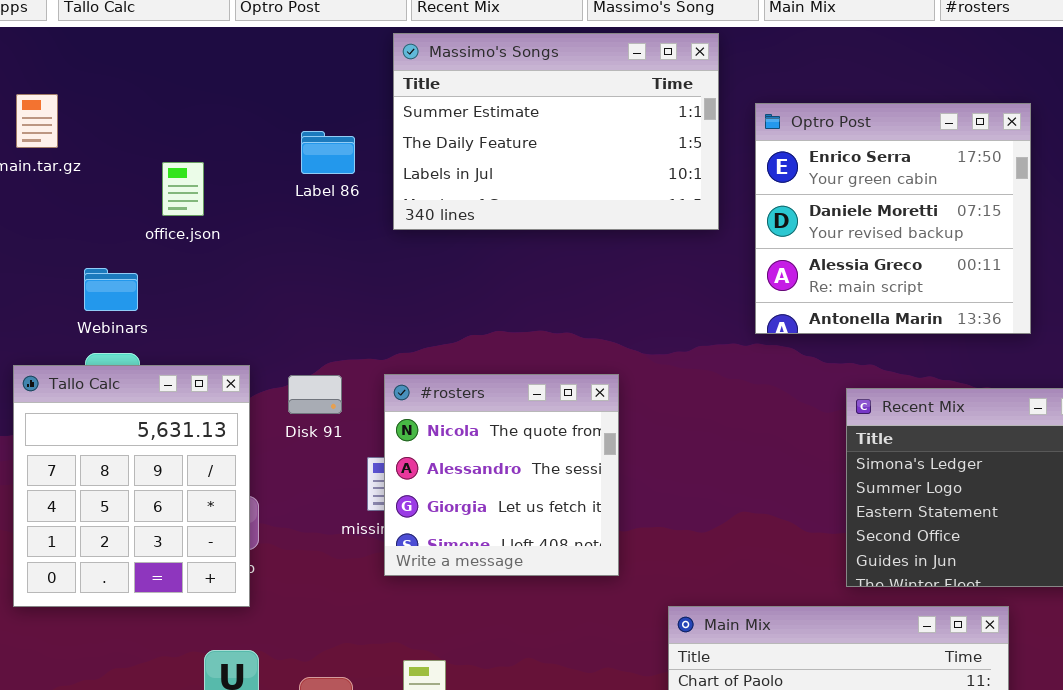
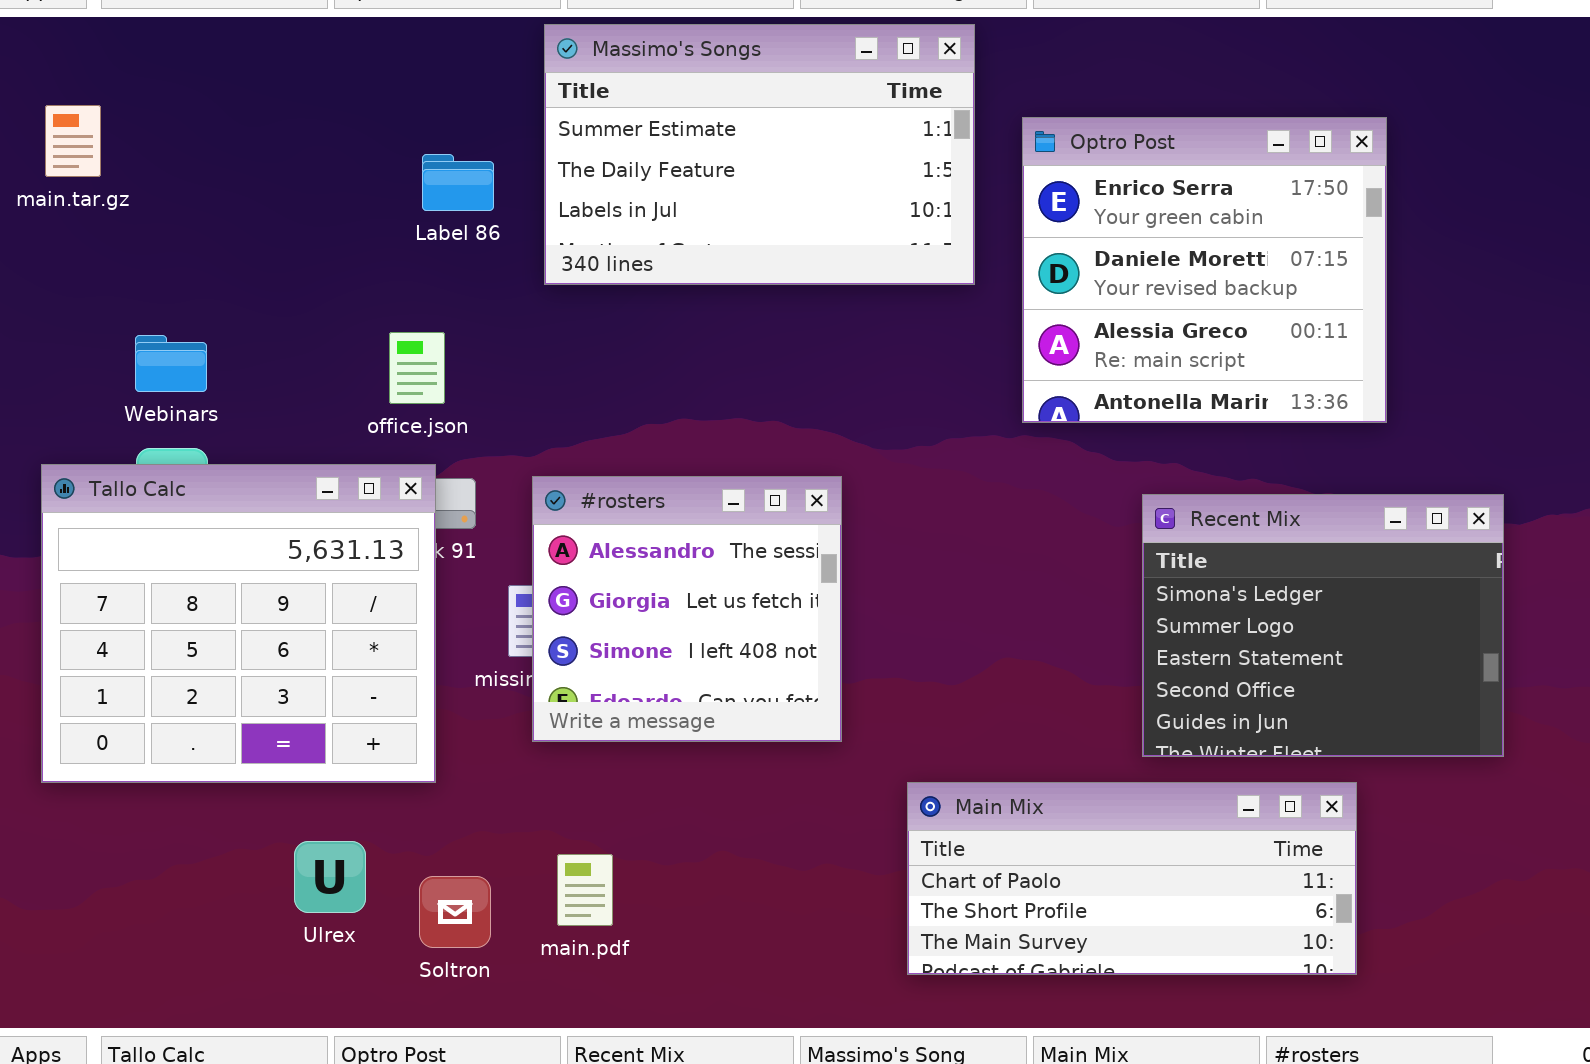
office.json: [162,162,204,216] -> [389,332,445,404], moved
Tallo Calc: [13,365,250,607] -> [41,464,436,783], resized
#rosters: [384,374,619,576] -> [532,476,842,742], scrolled down 1 row

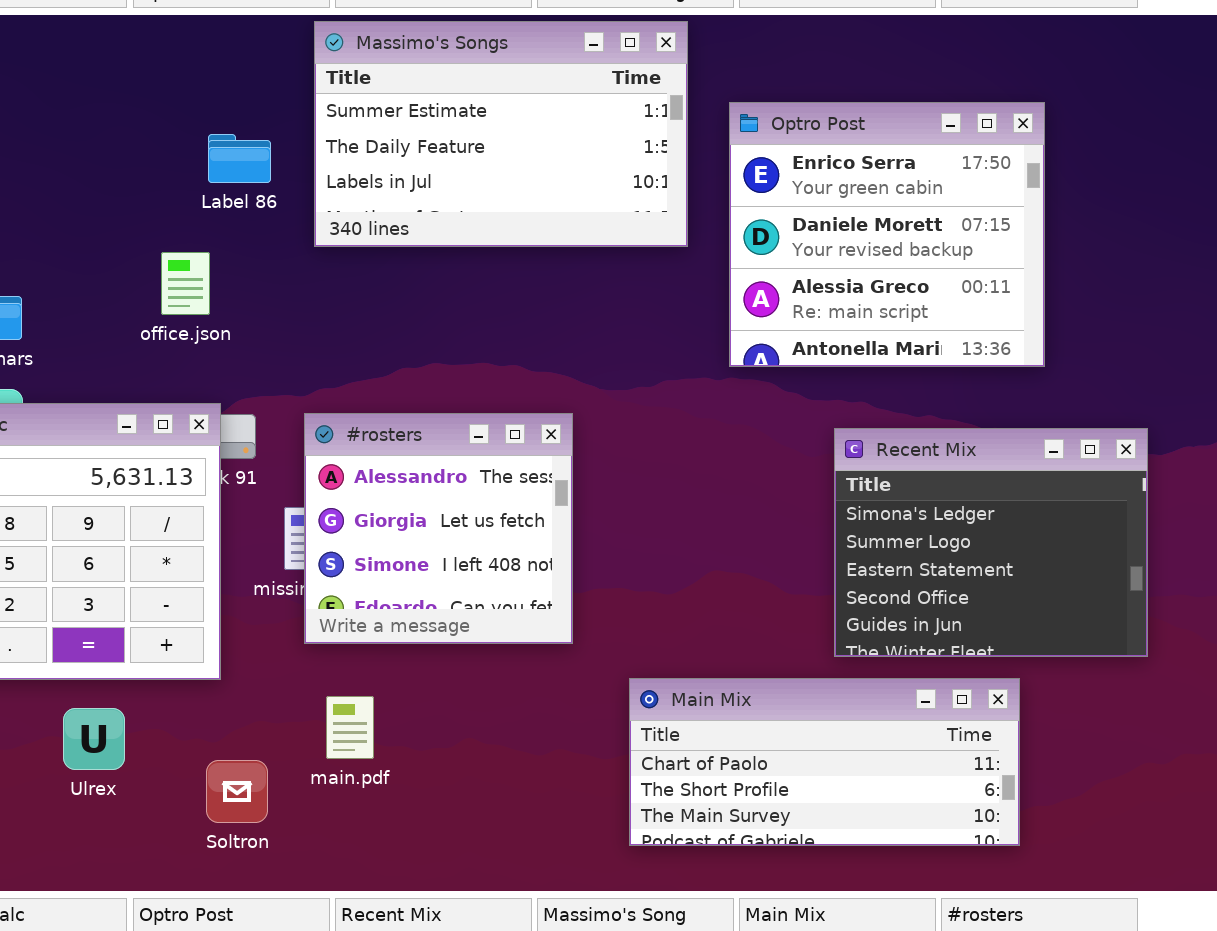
office.json: [389,332,445,404] -> [161,252,210,315], moved
Ulrex: [294,841,366,913] -> [63,708,125,770], moved
main.pdf: [557,854,613,926] -> [326,696,374,759], moved

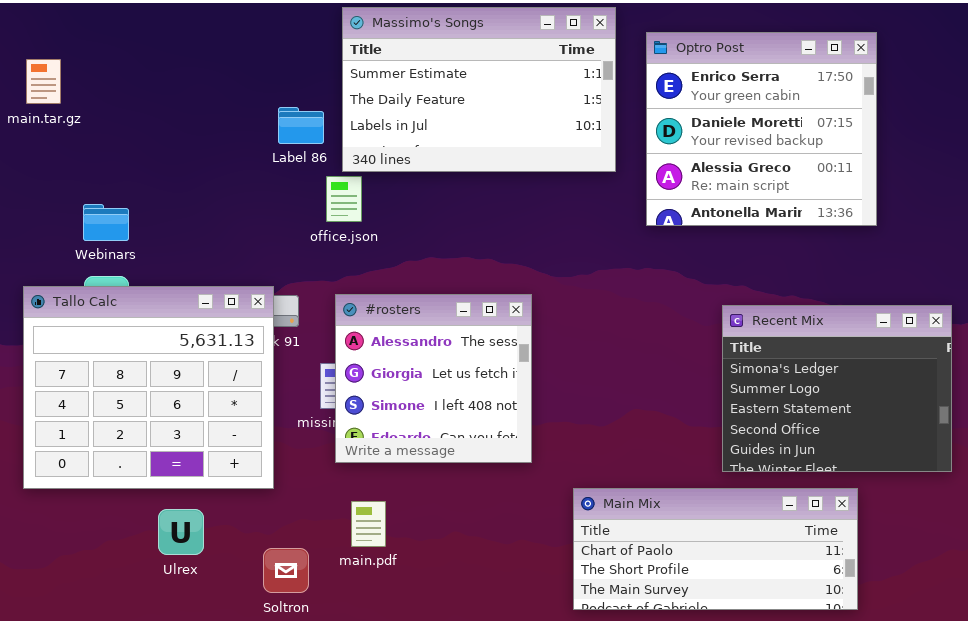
Optro Post: [729,102,1045,367] -> [646,32,877,226], moved
Label 86: [208,134,271,183] -> [278,107,324,144], moved
office.json: [161,252,210,315] -> [326,176,362,222], moved

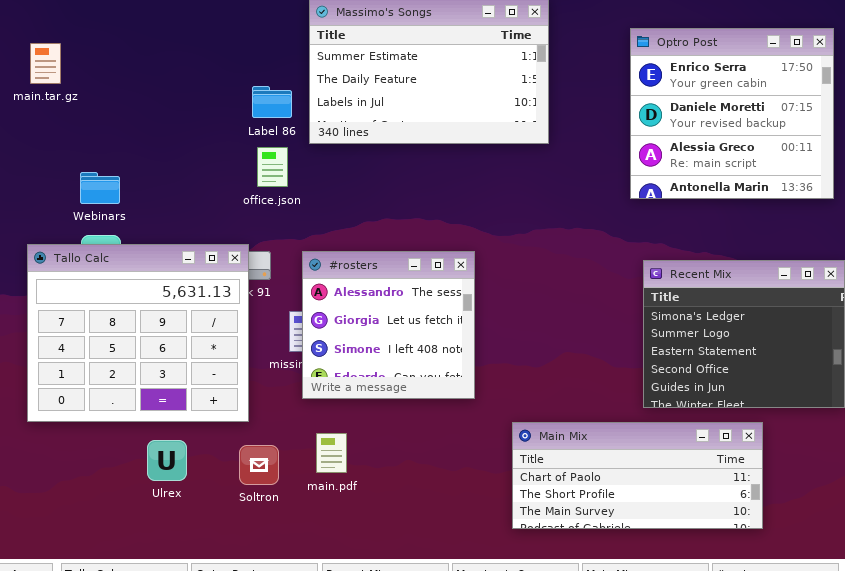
Optro Post: [646,32,877,226] -> [630,28,834,199], moved
office.json: [326,176,362,222] -> [257,147,288,187], moved
Soltron: [263,548,309,593] -> [239,445,279,485], moved

